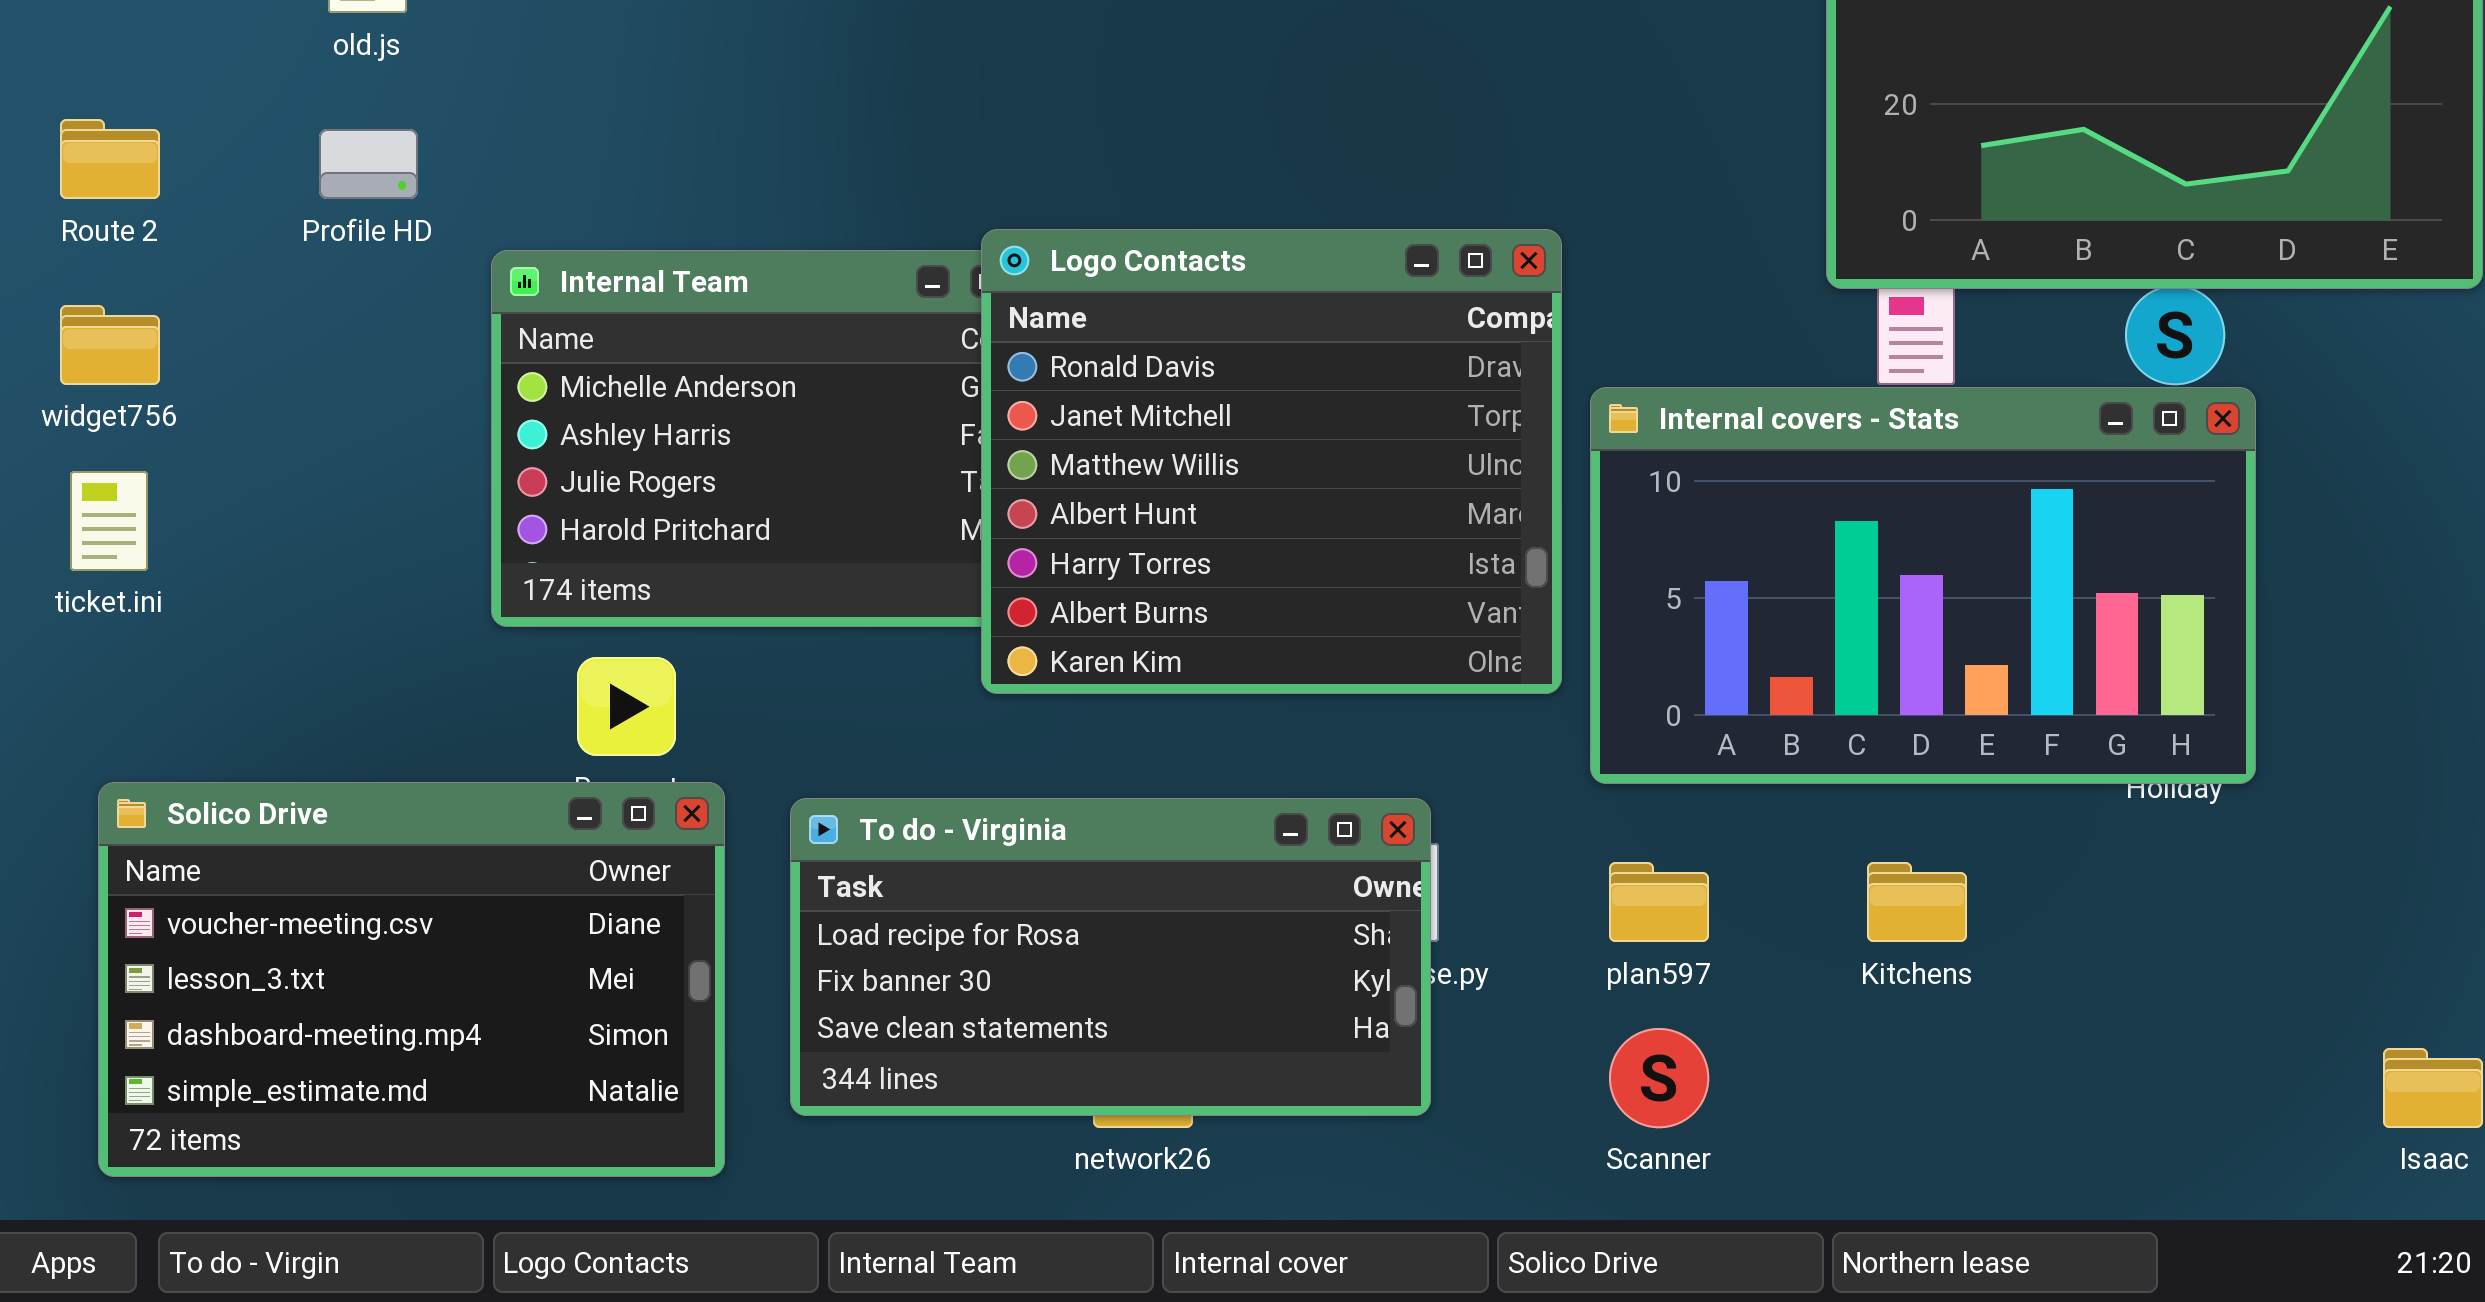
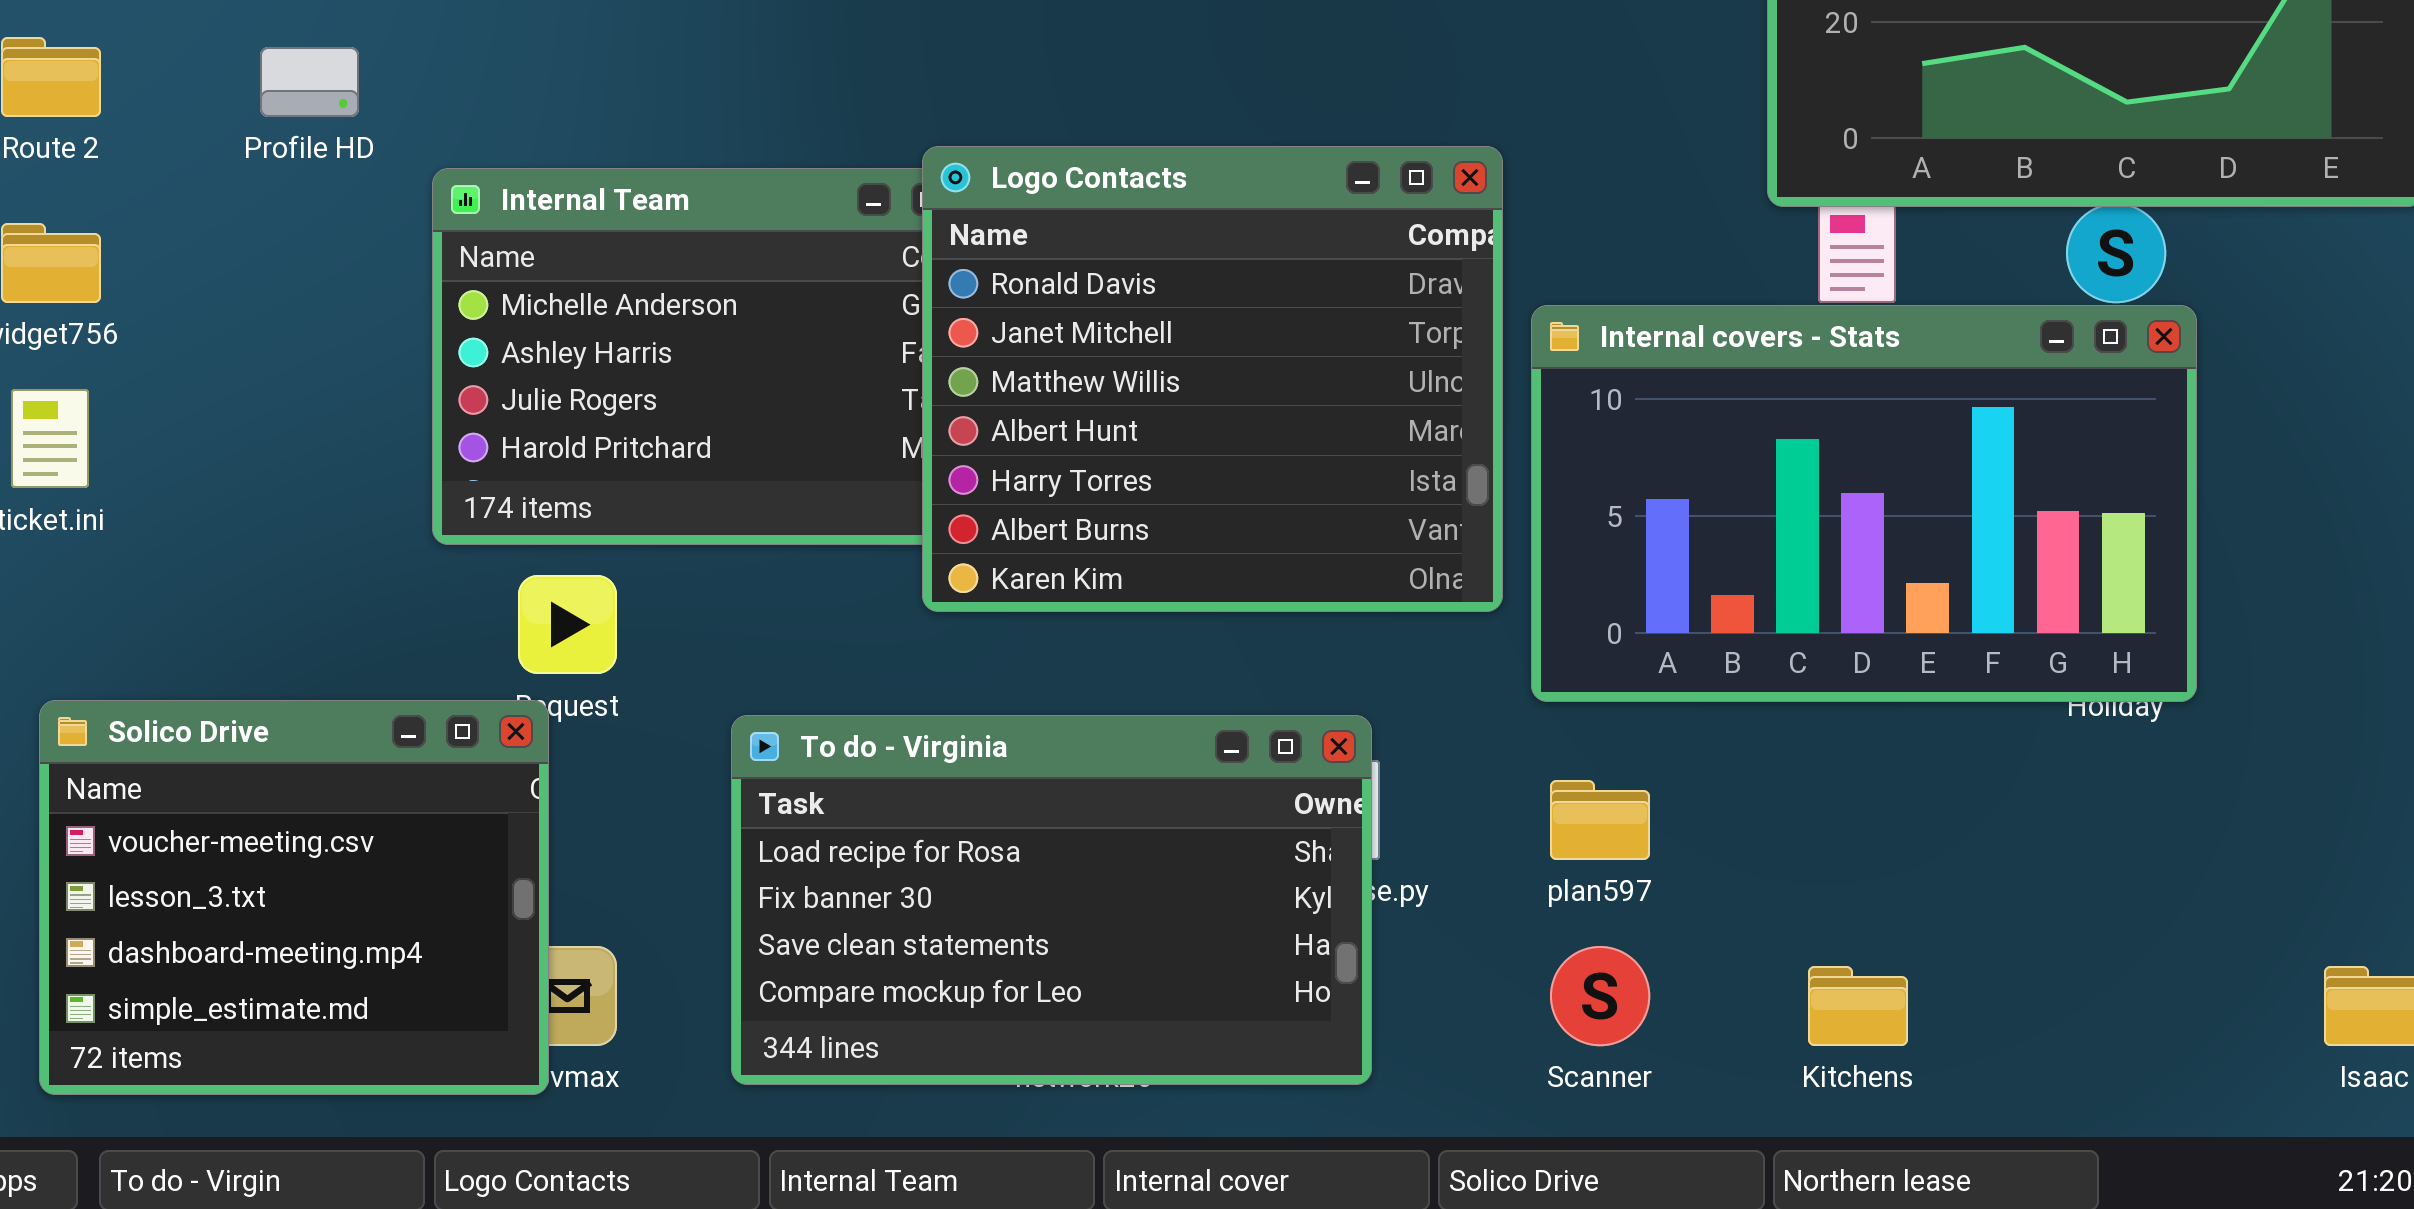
Solico Drive: [98,782,725,1177] -> [39,700,549,1095], resized
To do - Virginia: [790,798,1431,1116] -> [731,715,1372,1085], resized
Kitchens: [1867,862,1967,942] -> [1808,966,1908,1046], moved

